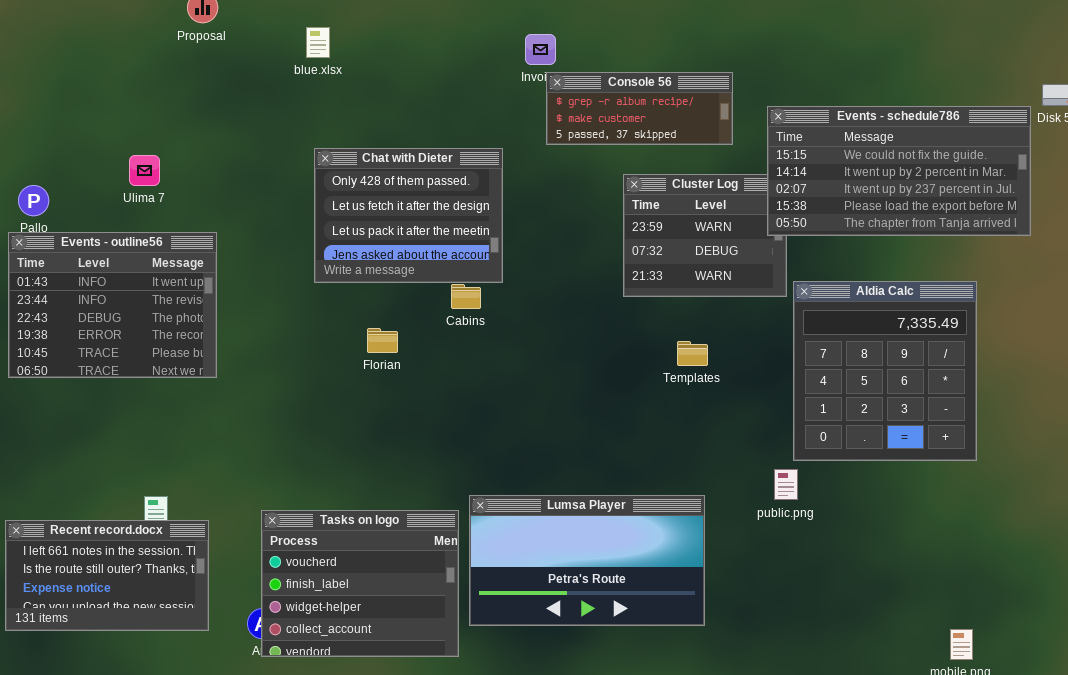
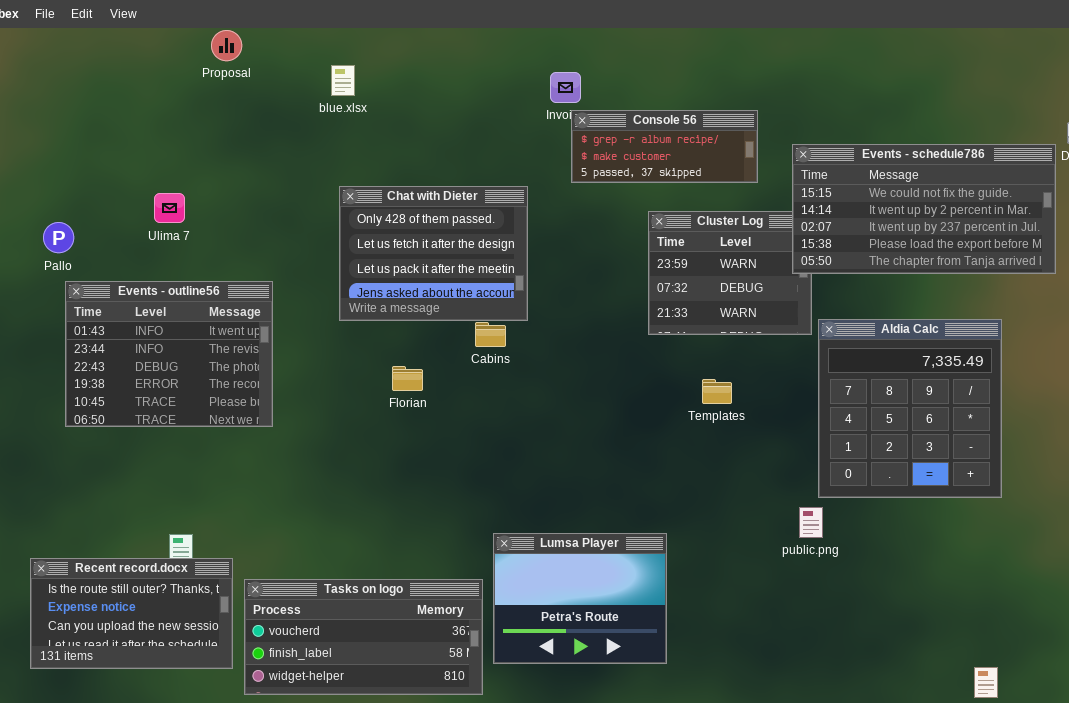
Events - outline56: [8,232,217,378] -> [65,281,273,427], moved
Lumsa Player: [469,495,705,626] -> [493,533,667,664], resized
Tasks on logo: [261,510,459,657] -> [244,579,483,695], resized
Recent record.docx: [5,520,209,631] -> [30,558,233,669], scrolled down 1 row

